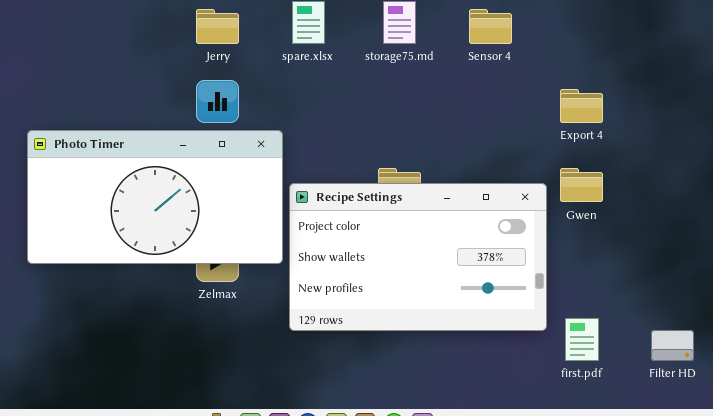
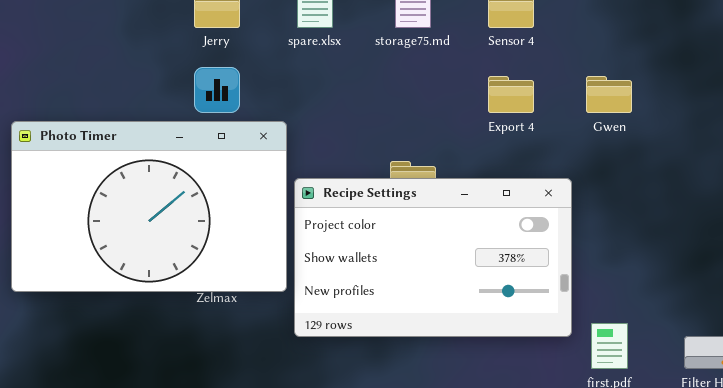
Export 4: [560,89,603,123] -> [488,76,534,113], moved
Photo Timer: [27,130,283,264] -> [11,121,287,292], resized
Gwen: [560,168,603,202] -> [586,76,632,113], moved

